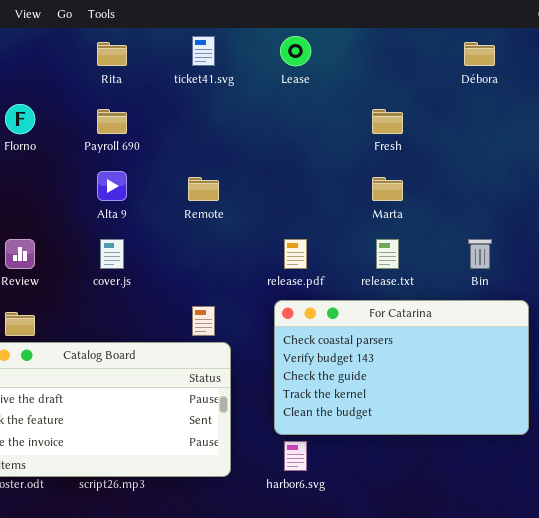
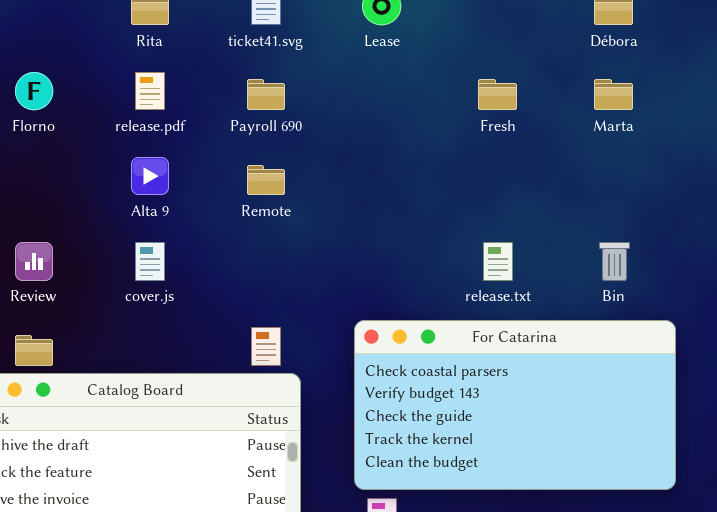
Payroll 690: [97,109,127,134] -> [247,79,285,110], moved
Marta: [372,177,403,201] -> [594,79,633,110], moved
release.pdf: [284,239,307,269] -> [135,72,165,110], moved

